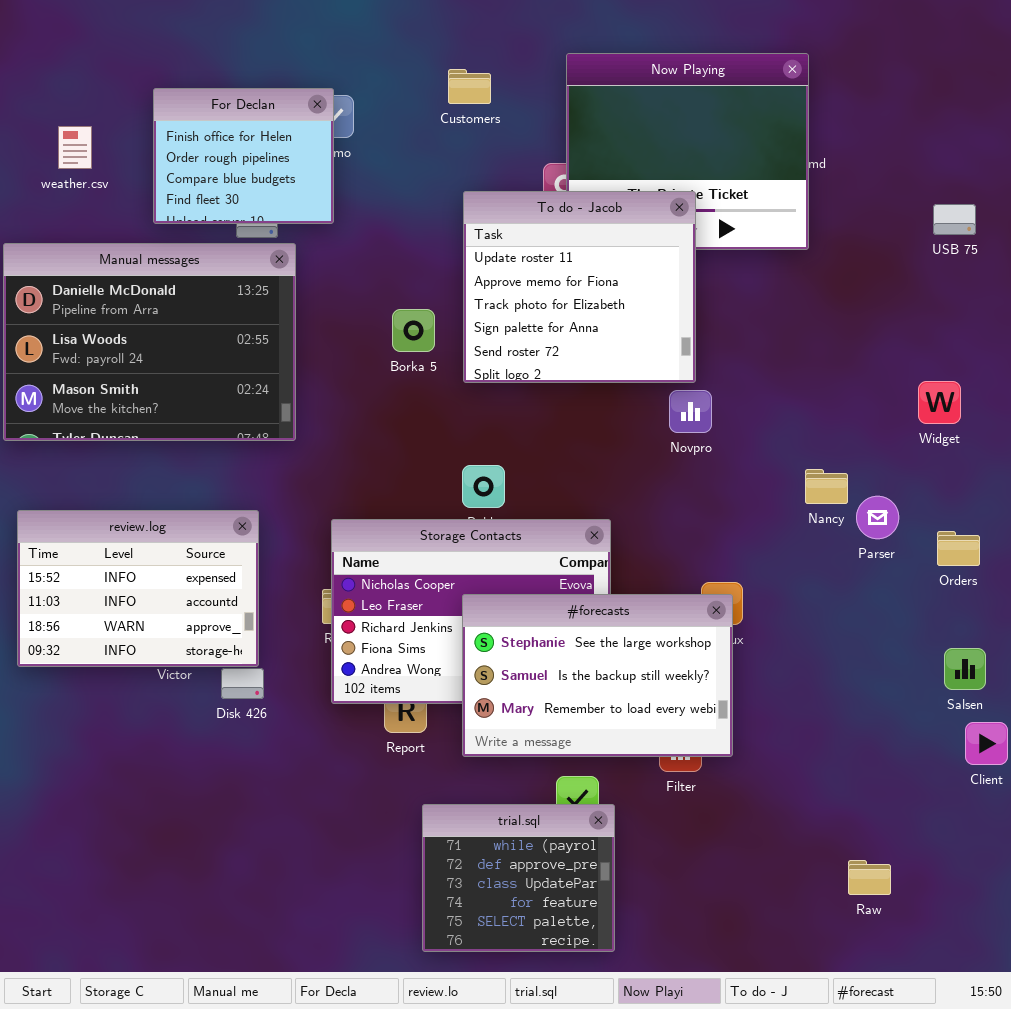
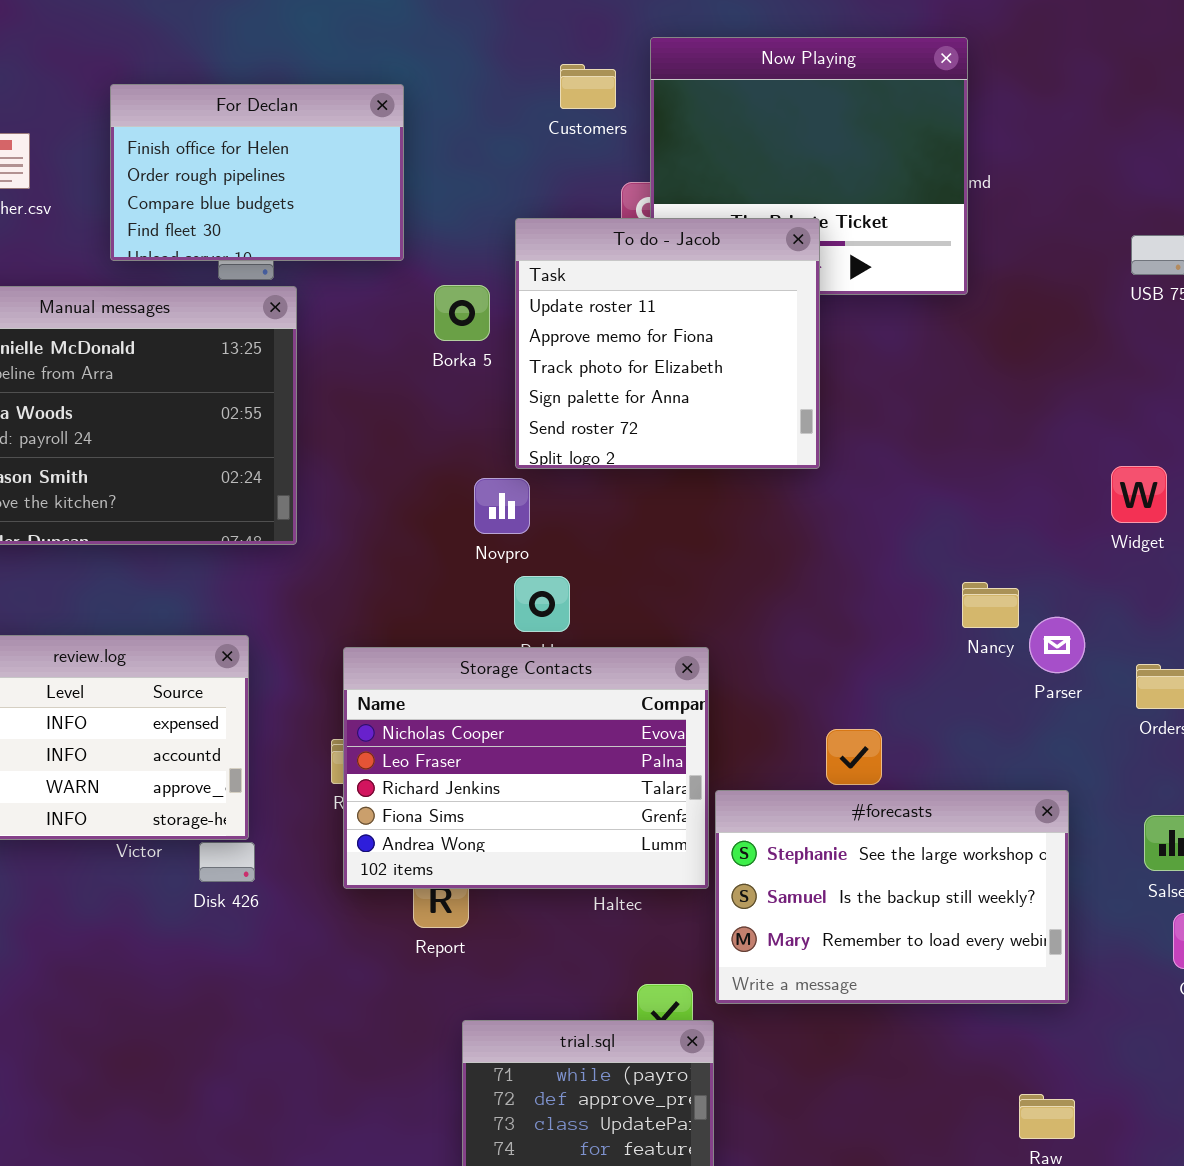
Customers: [448,69,491,104] -> [560,64,616,109], moved
For Declan: [153,88,334,224] -> [110,84,404,261], resized
Borka 5: [392,309,435,352] -> [434,285,490,341], moved
Novpro: [669,390,712,433] -> [474,478,530,534], moved
#forecasts: [462,594,733,757] -> [715,790,1069,1004], moved

